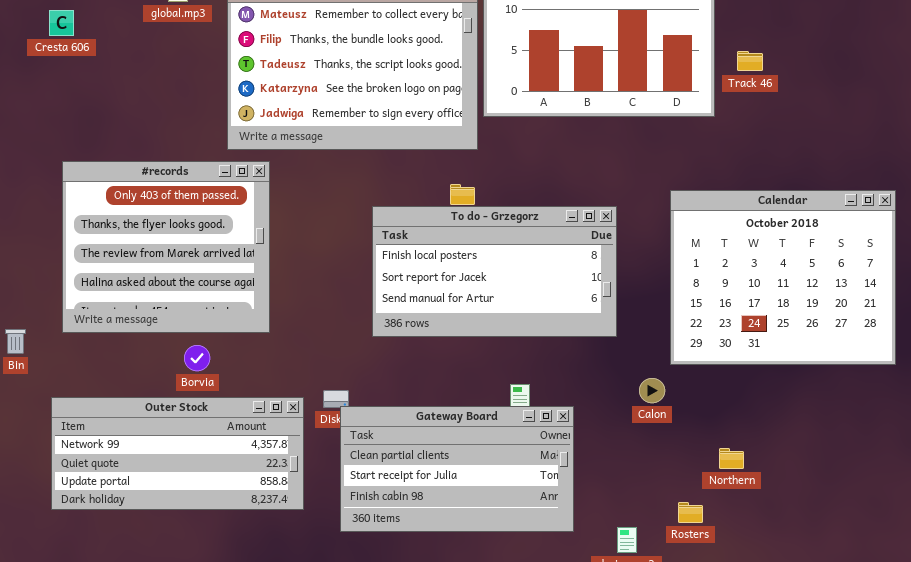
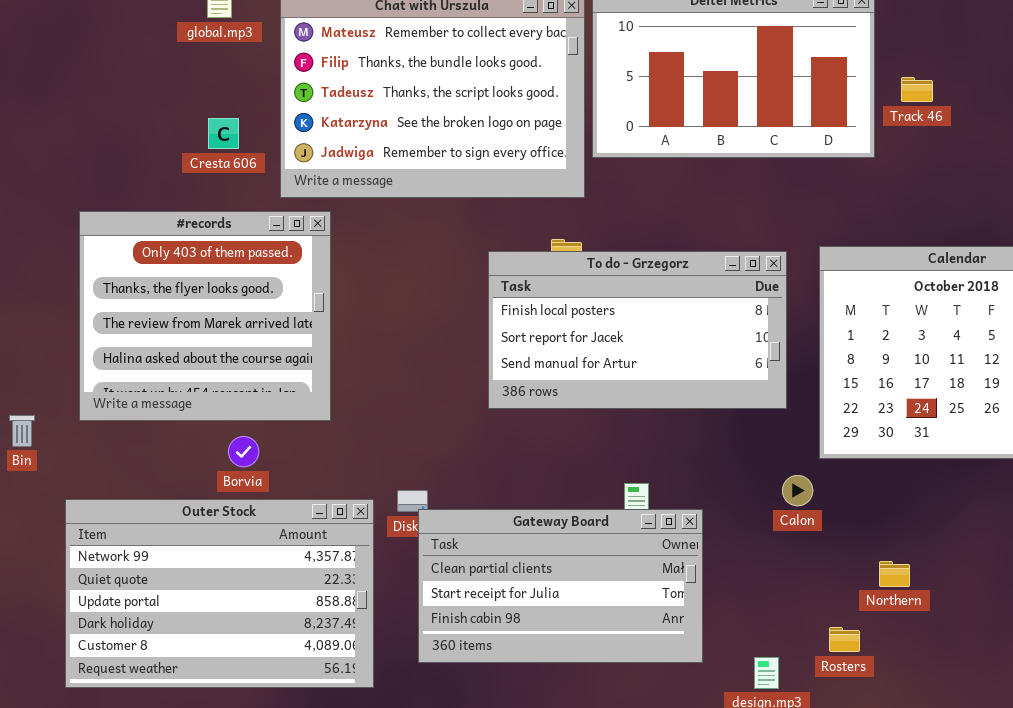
Cresta 606: [49,10,74,36] -> [208,118,239,149], moved
To do - Grzegorz: [372,206,617,337] -> [488,251,787,409], moved
Outer Stock: [51,397,304,510] -> [65,499,374,688], resized

